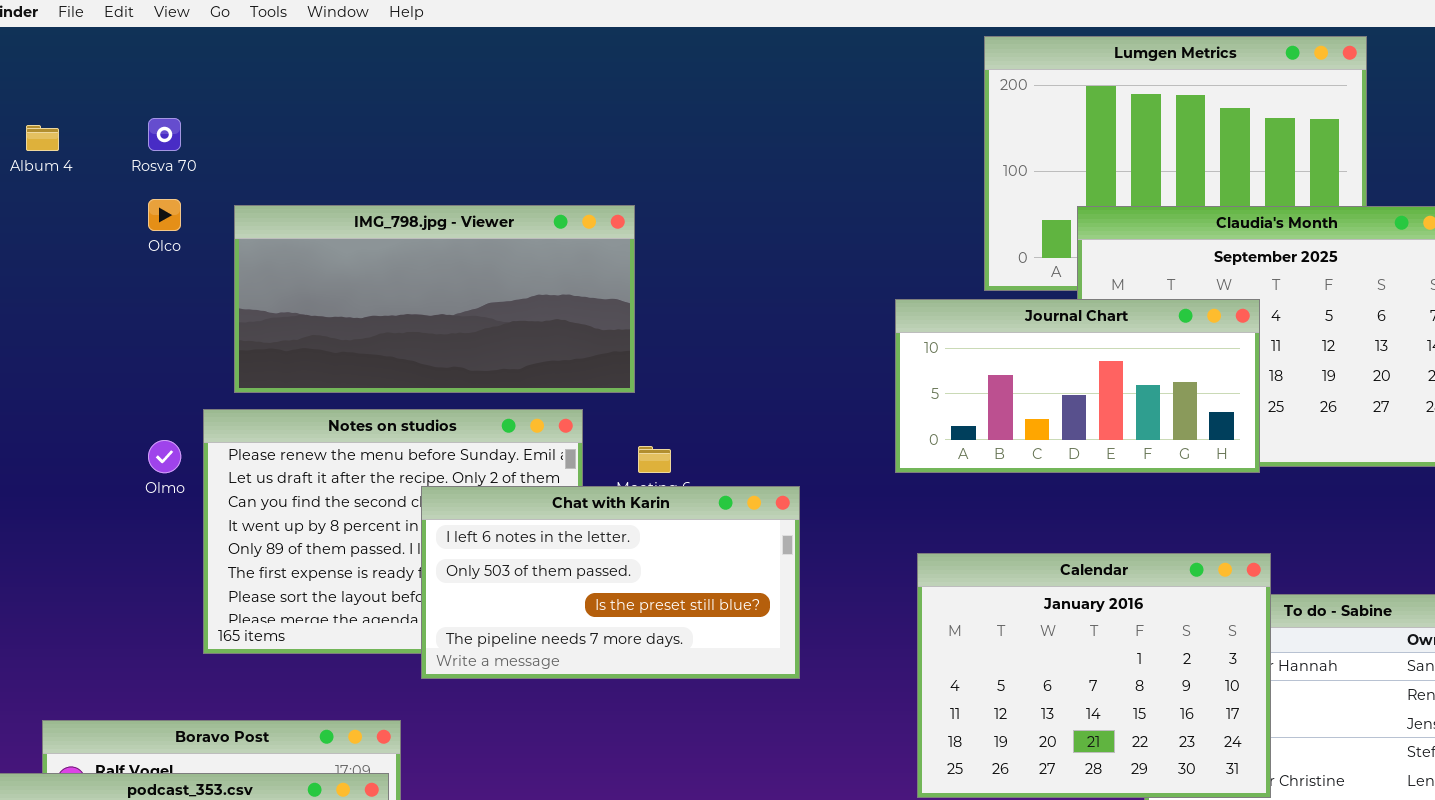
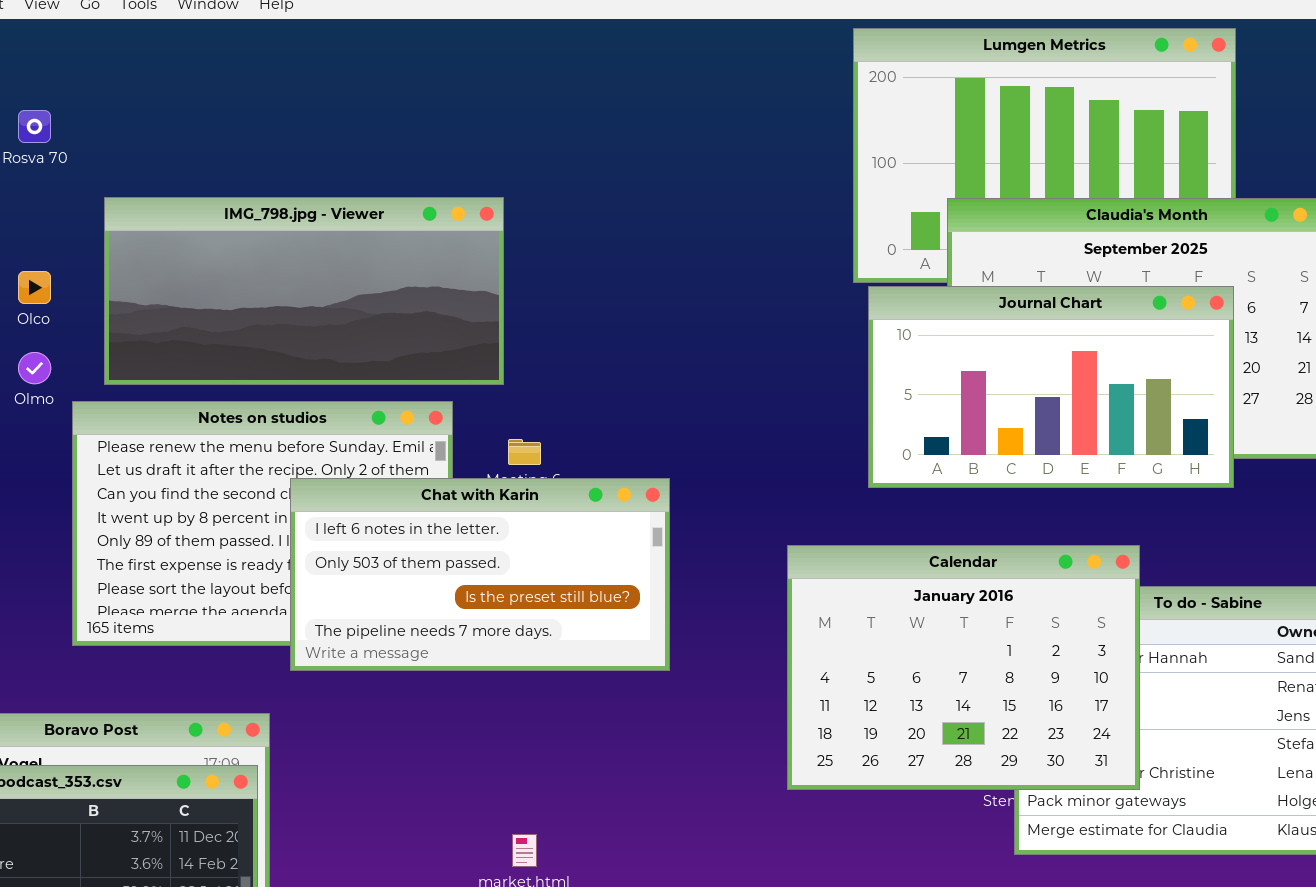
Olco: [148,199,181,231] -> [18,271,51,304], moved
Journal Chart: [895,299,1260,473] -> [868,286,1234,488], moved, resized
Olmo: [148,440,181,473] -> [18,352,51,384], moved

